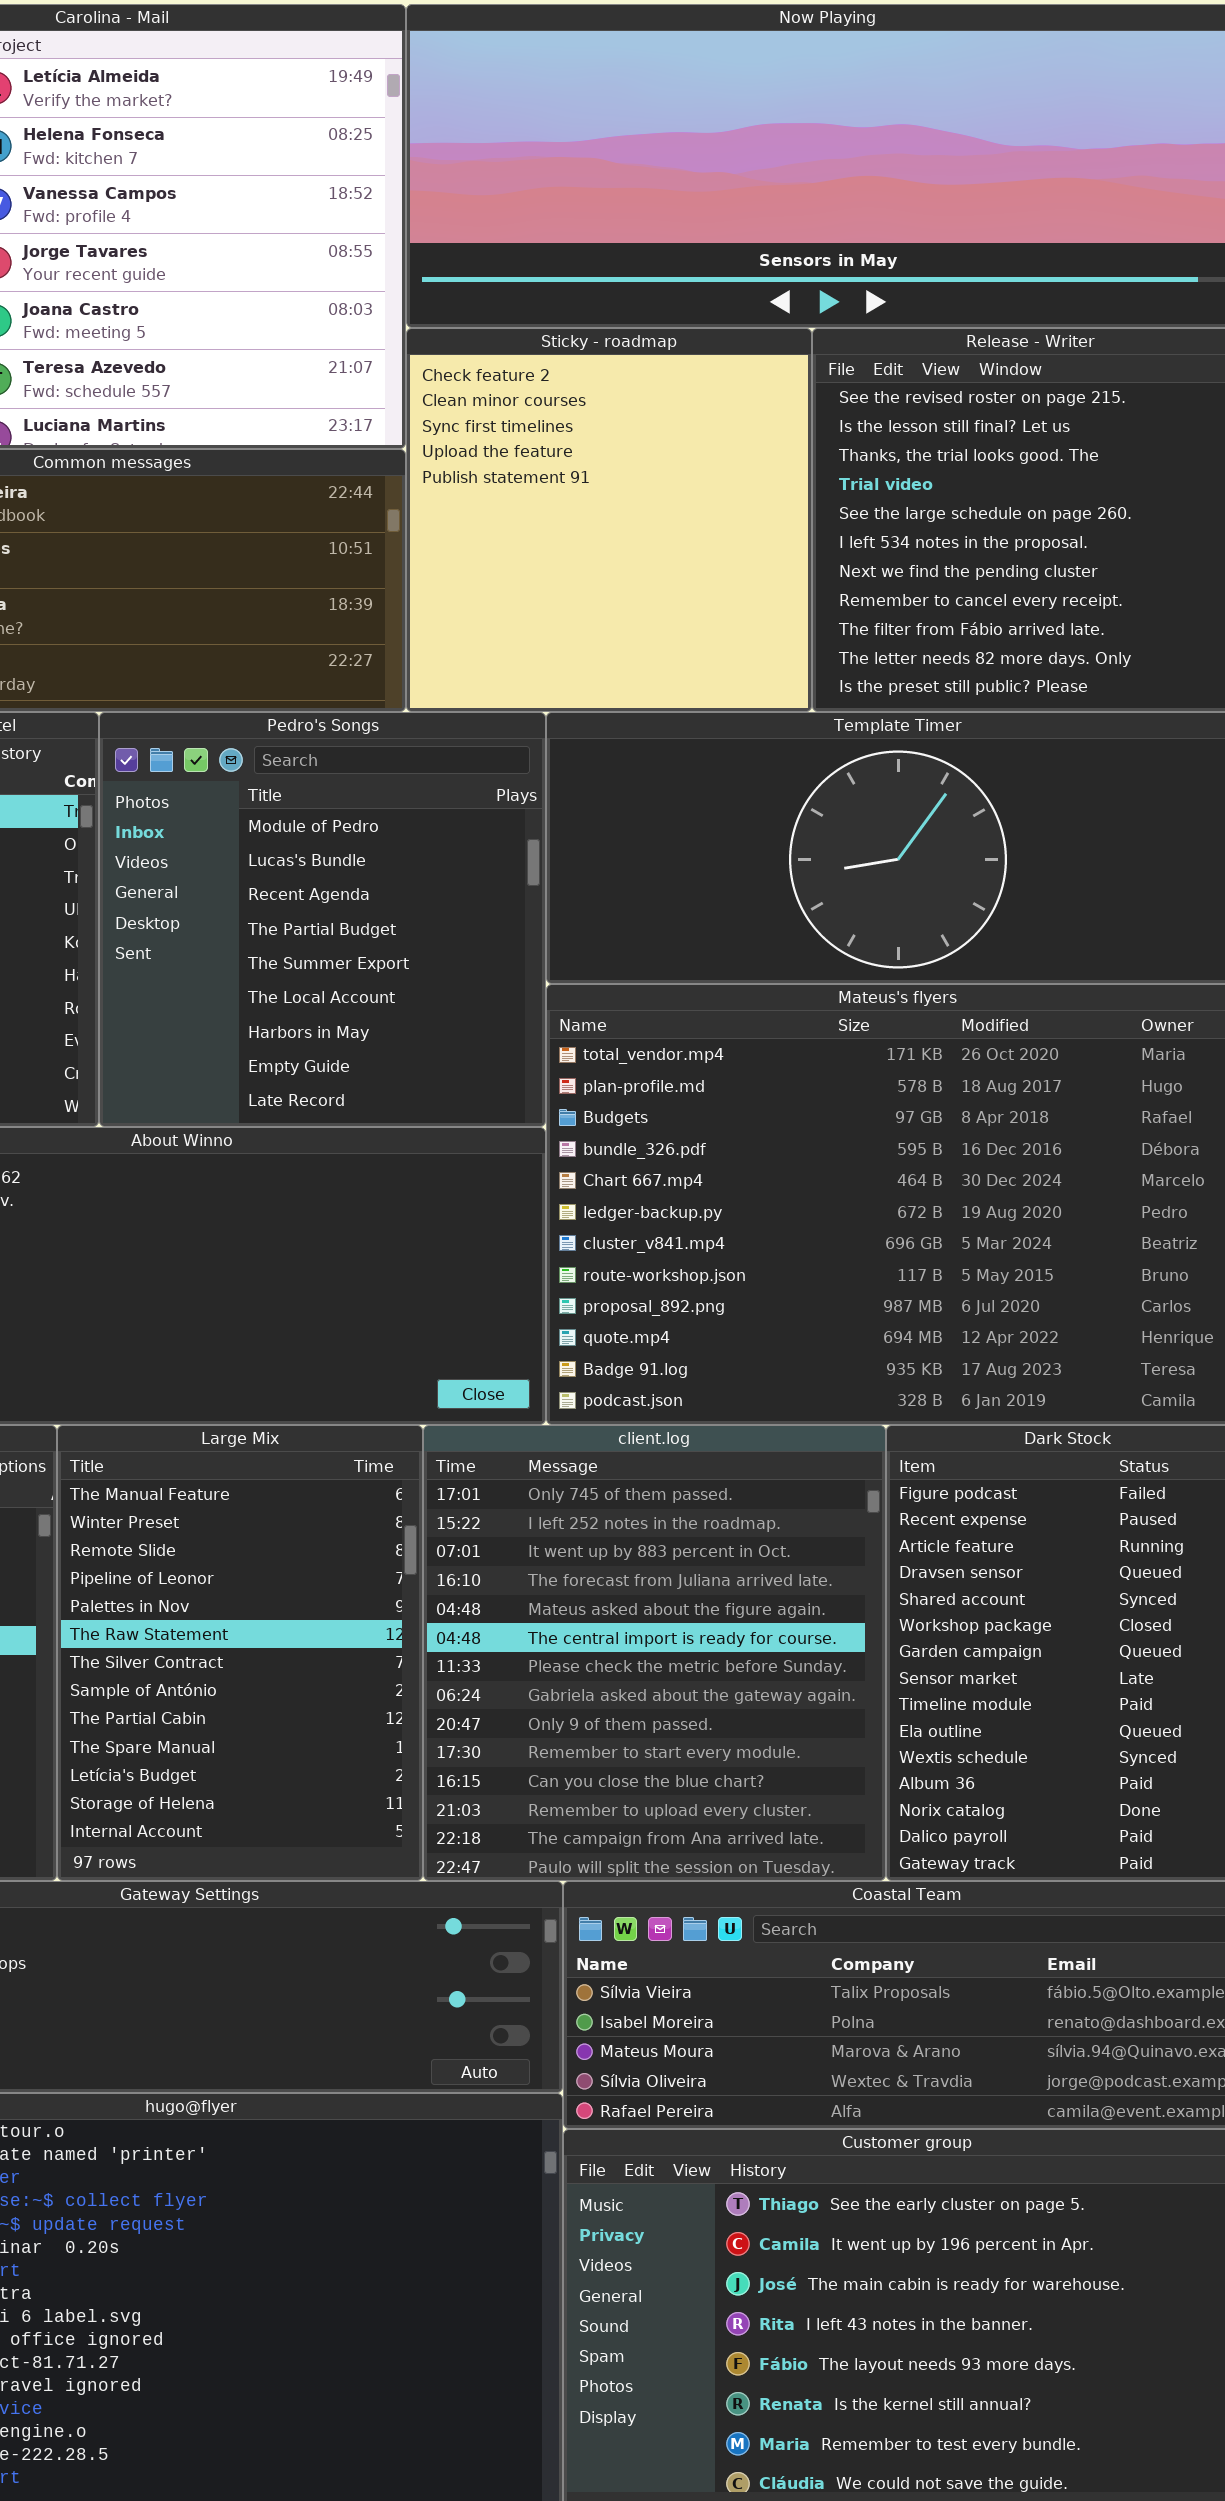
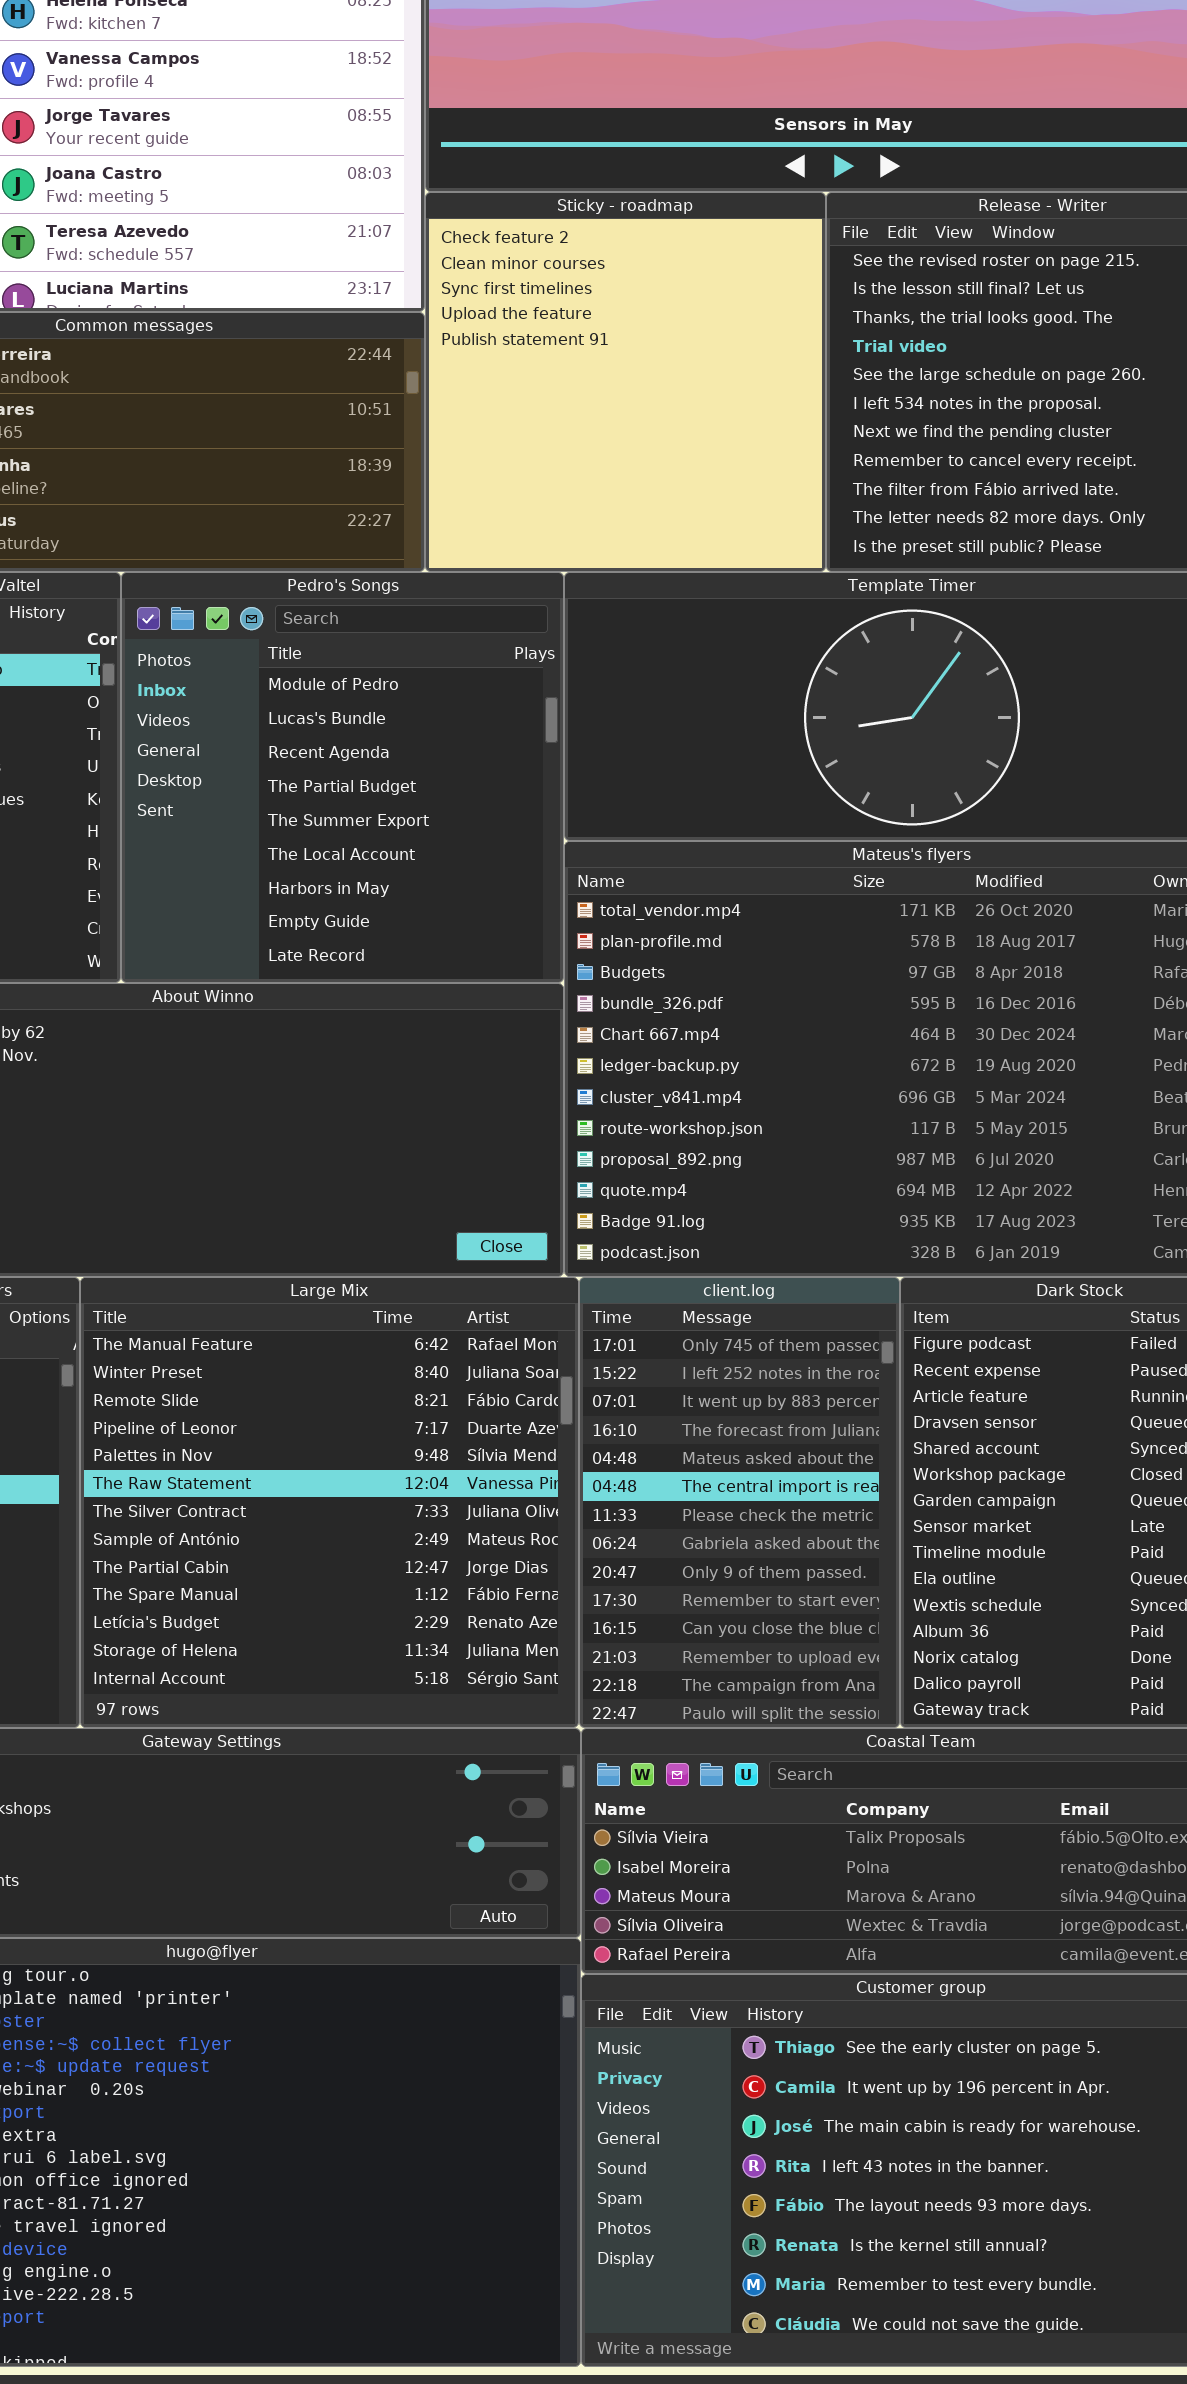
Large Mix: [57,1425,423,1881] -> [80,1277,579,1728], resized
client.log: [423,1425,886,1881] -> [579,1277,900,1728], resized

